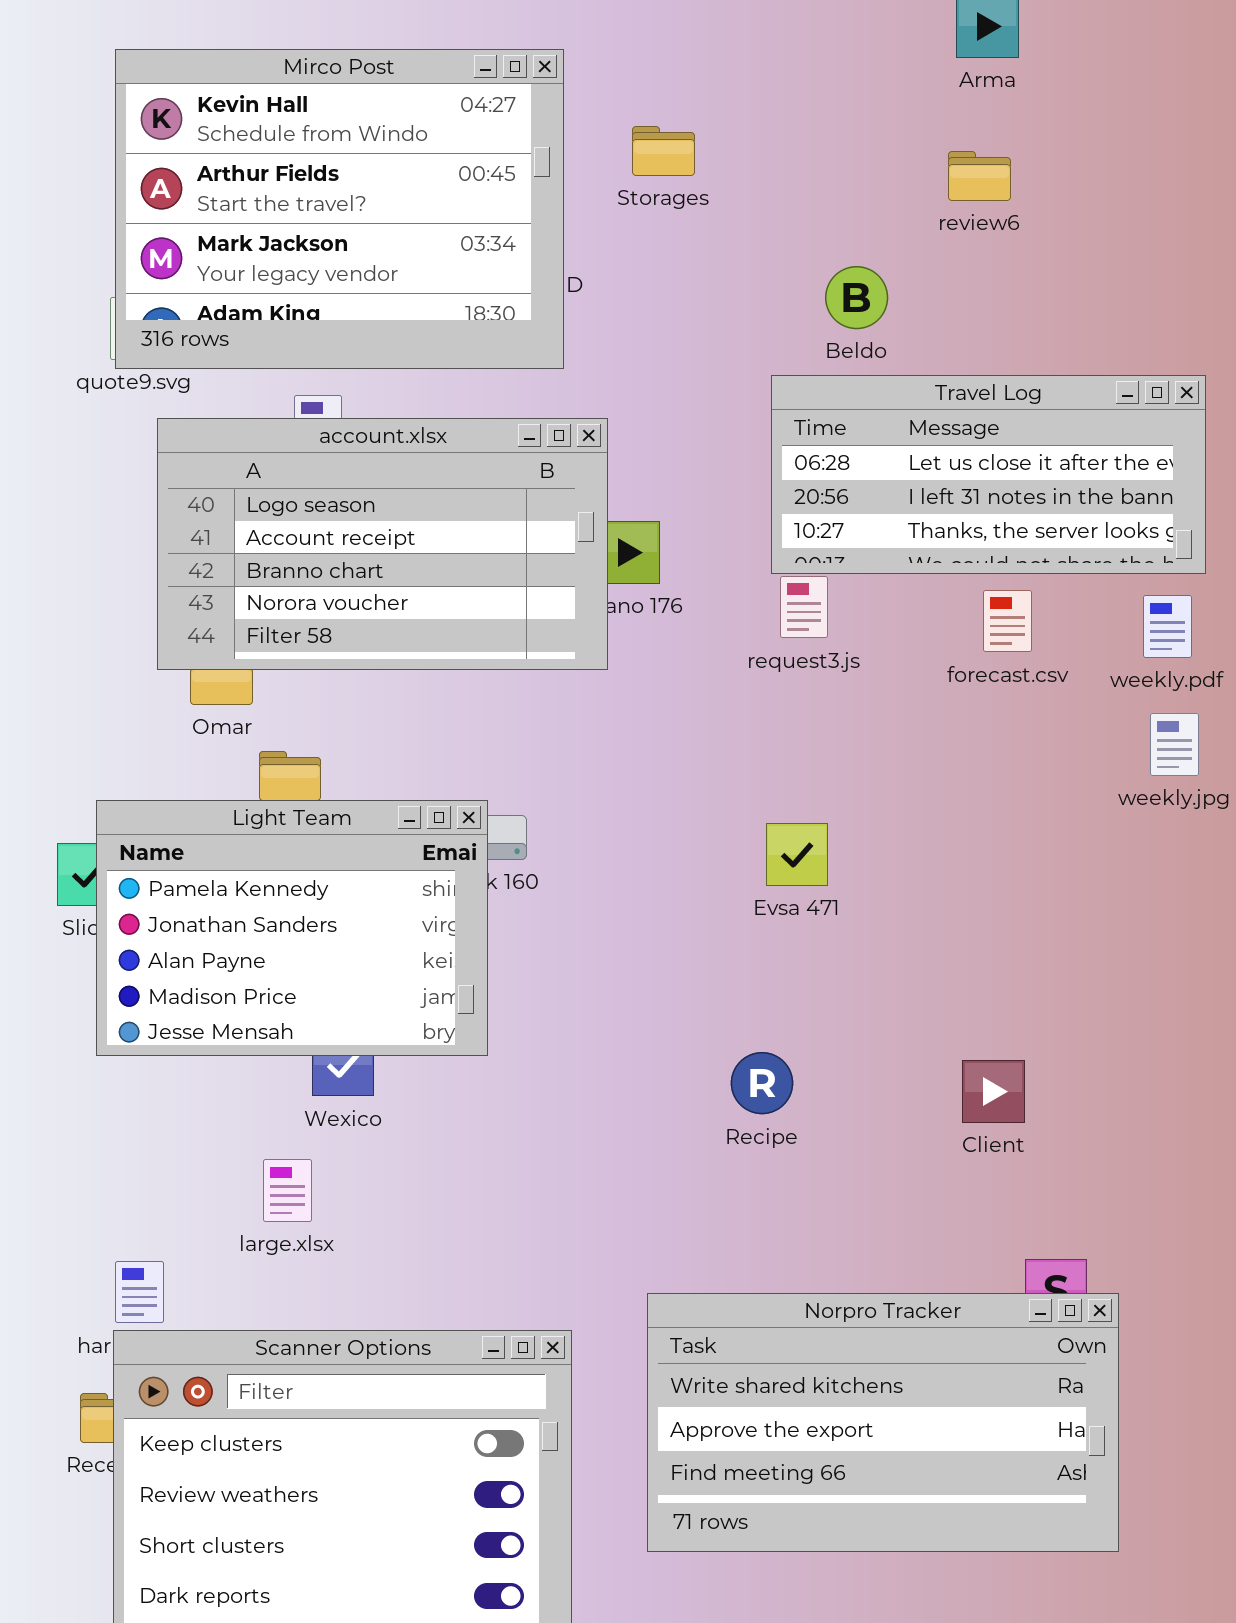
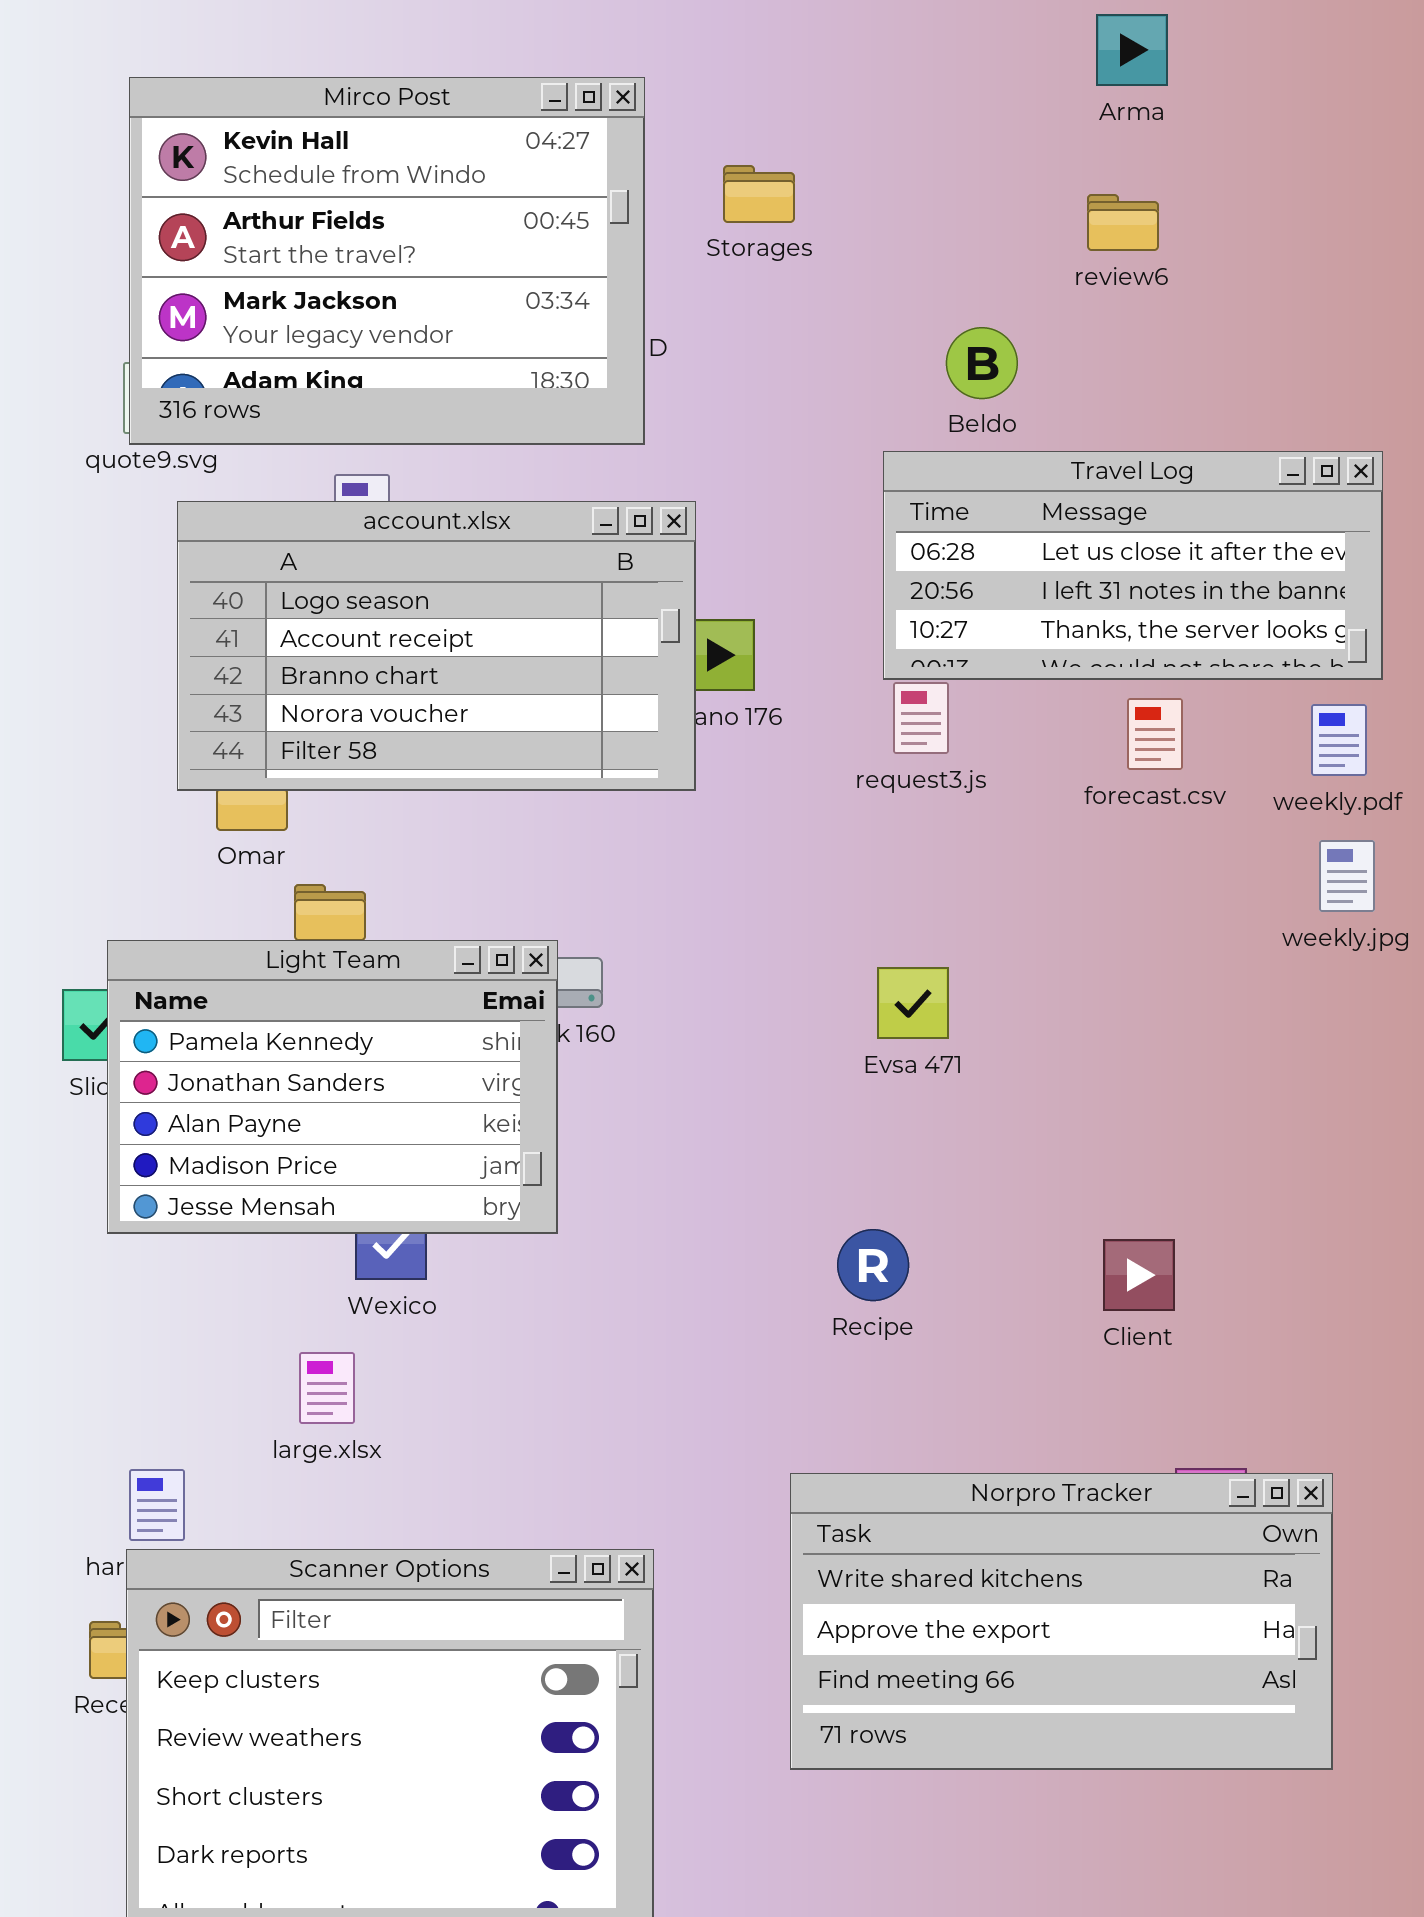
Norpro Tracker: [647,1293,1119,1552] -> [790,1473,1333,1770], moved

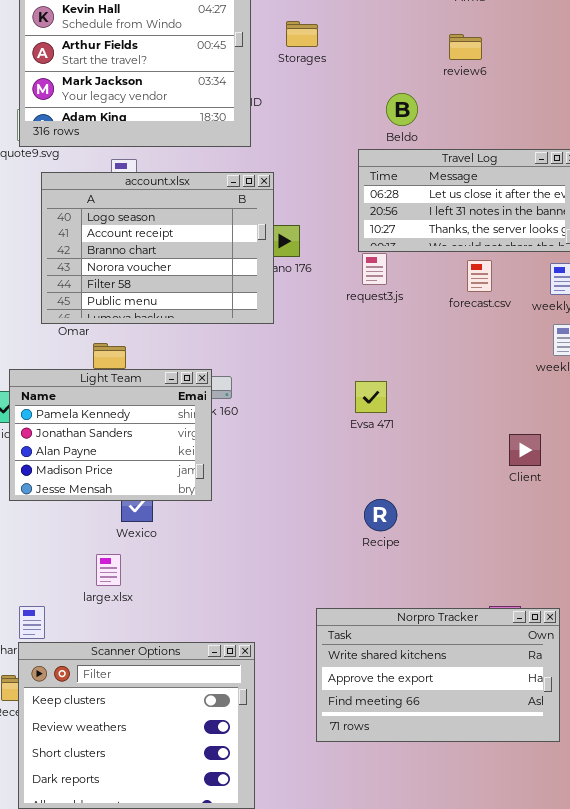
account.xlsx: [177,501,696,791] -> [41,172,274,324], resized
Recipe: [837,1229,909,1301] -> [364,499,397,531], moved
Client: [1103,1239,1175,1311] -> [509,434,541,466], moved

